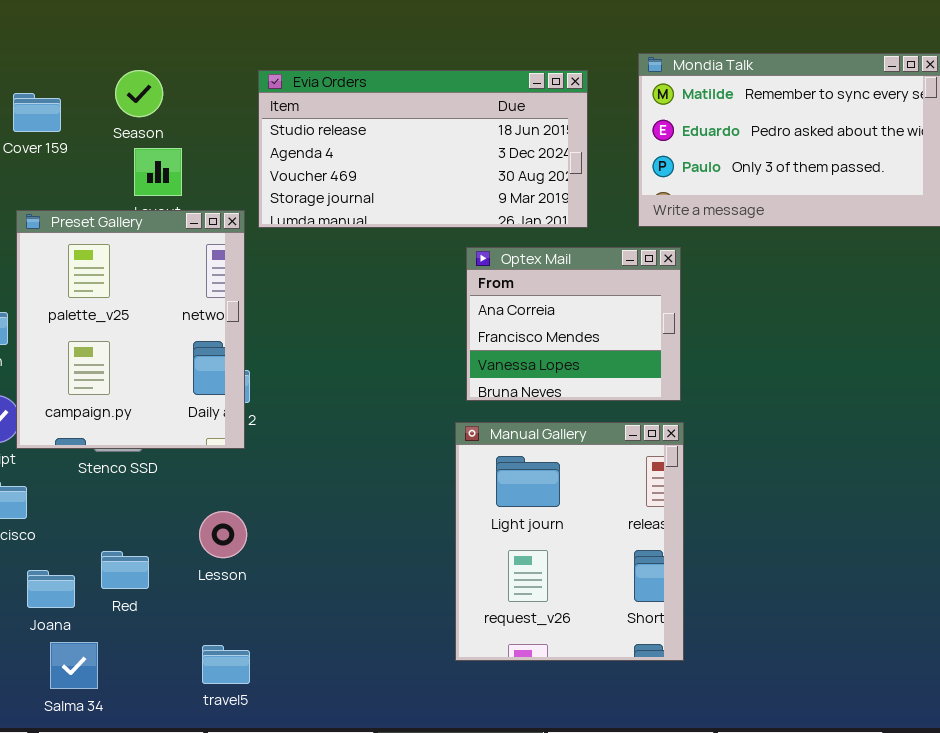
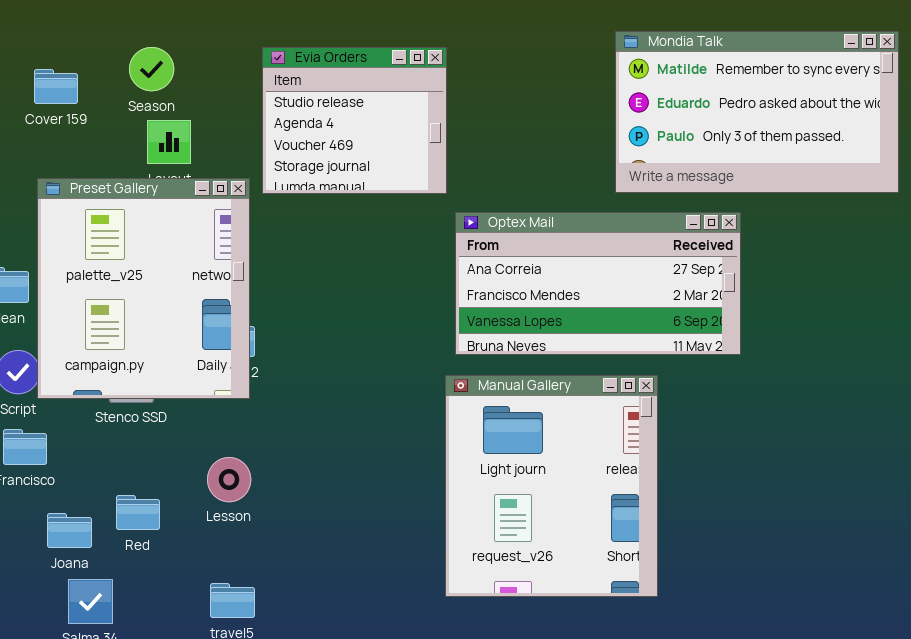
Evia Orders: [258,70,588,228] -> [262,47,447,194], resized
Optex Mail: [466,247,681,401] -> [455,212,741,355], resized

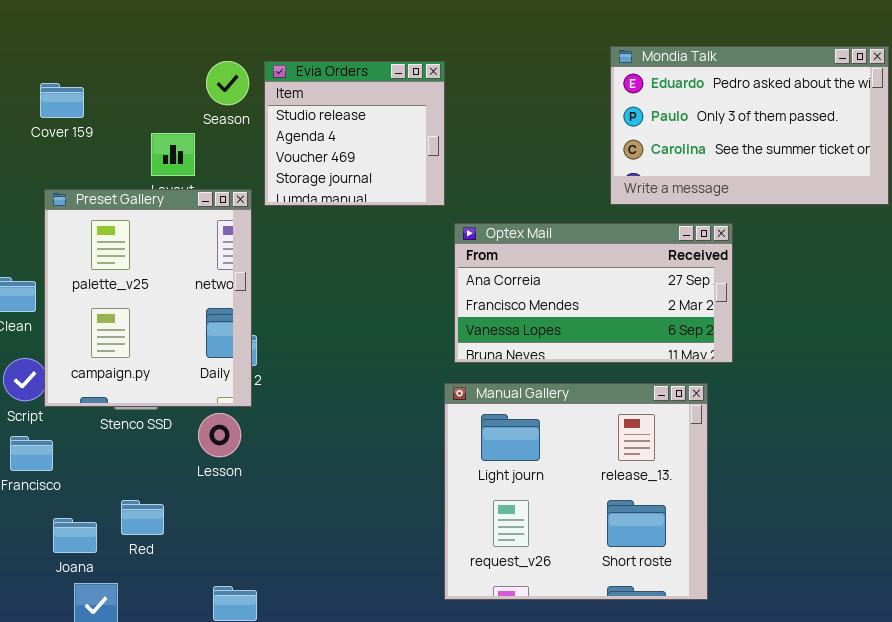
Mondia Talk: [615,31,899,193] -> [610,46,889,205], scrolled down 1 row
Season: [129,47,174,91] -> [206,61,249,105], moved
Manual Gallery: [445,375,658,597] -> [444,383,708,600], resized
Lesson: [207,457,251,502] -> [198,413,241,457], moved

